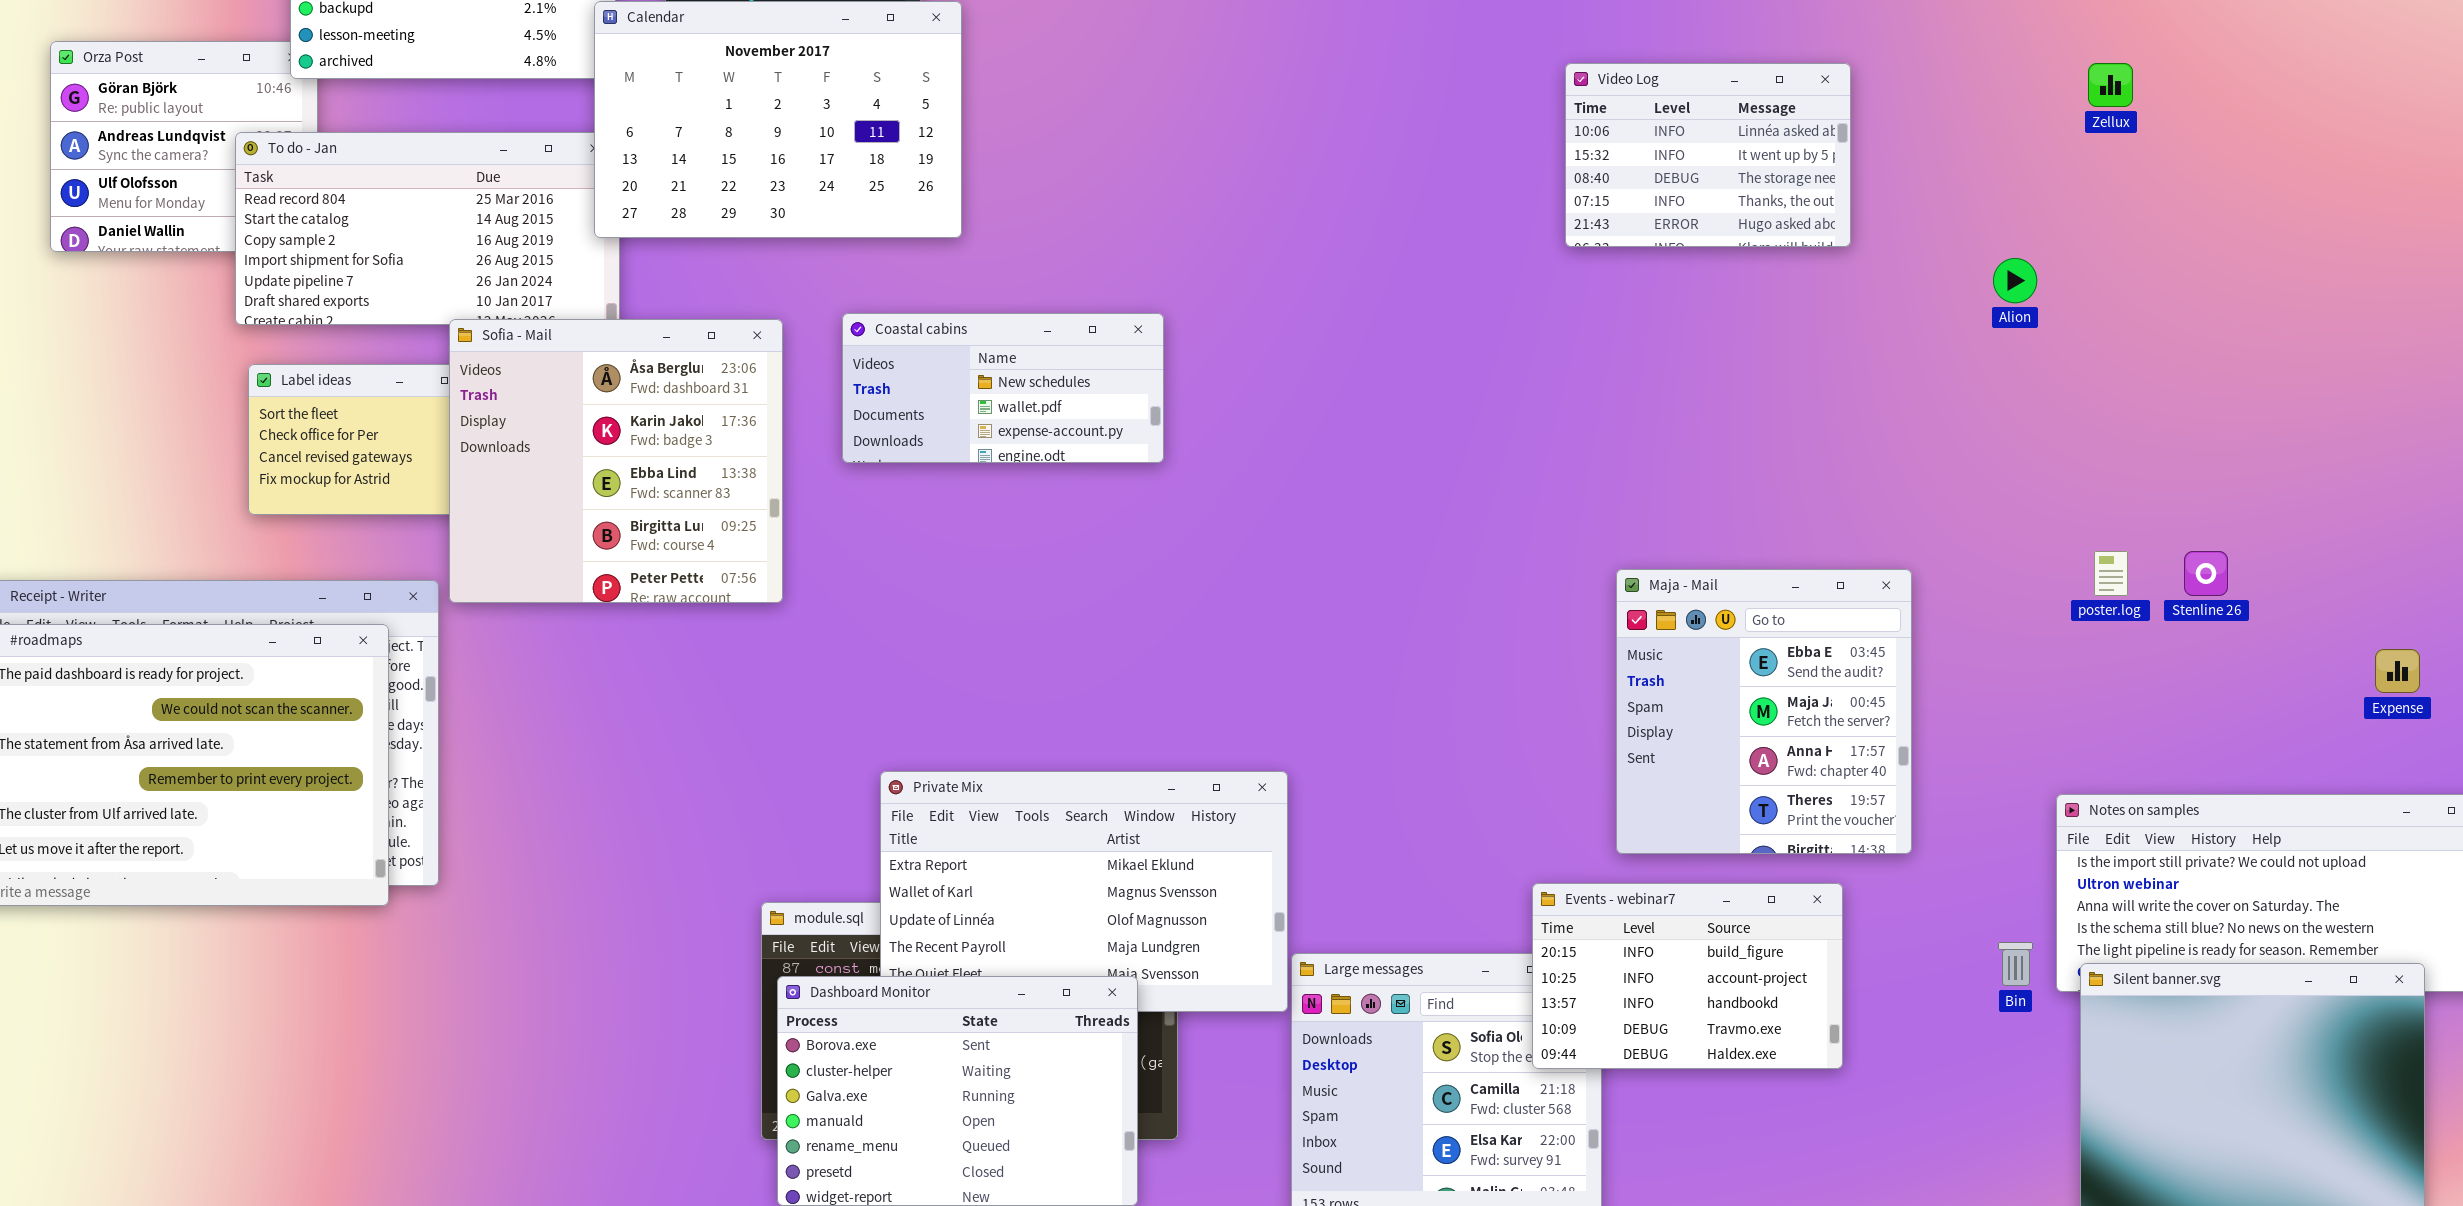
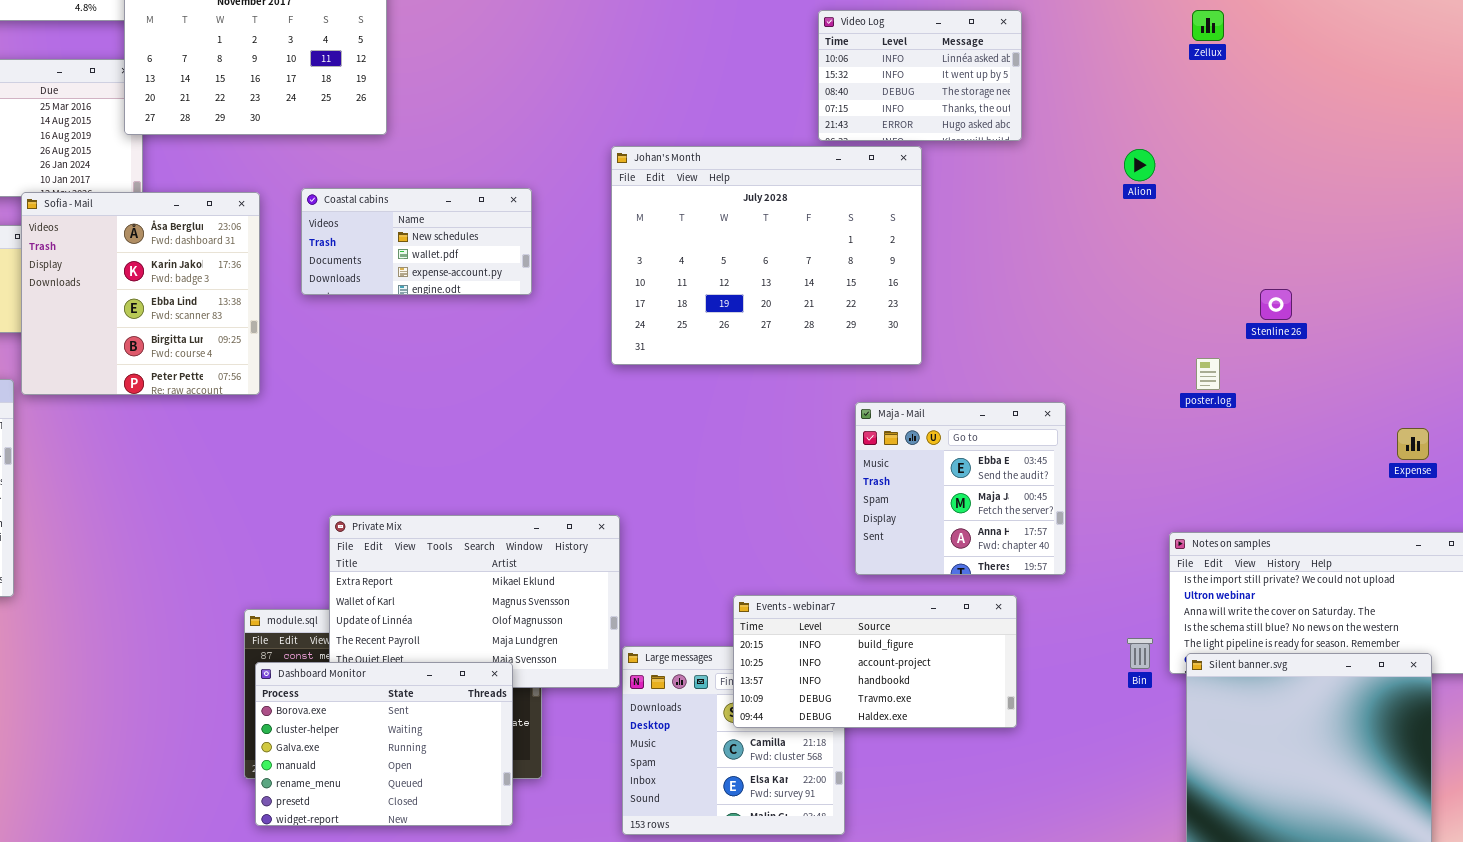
Johan's Month: none -> [611,146,922,365], opened
Stenline 26: [2184,551,2228,596] -> [1260,289,1292,320], moved
Maja - Mail: [1616,569,1912,854] -> [855,402,1066,575], resized
Events - webinar7: [1532,883,1843,1069] -> [733,595,1017,728], resized

